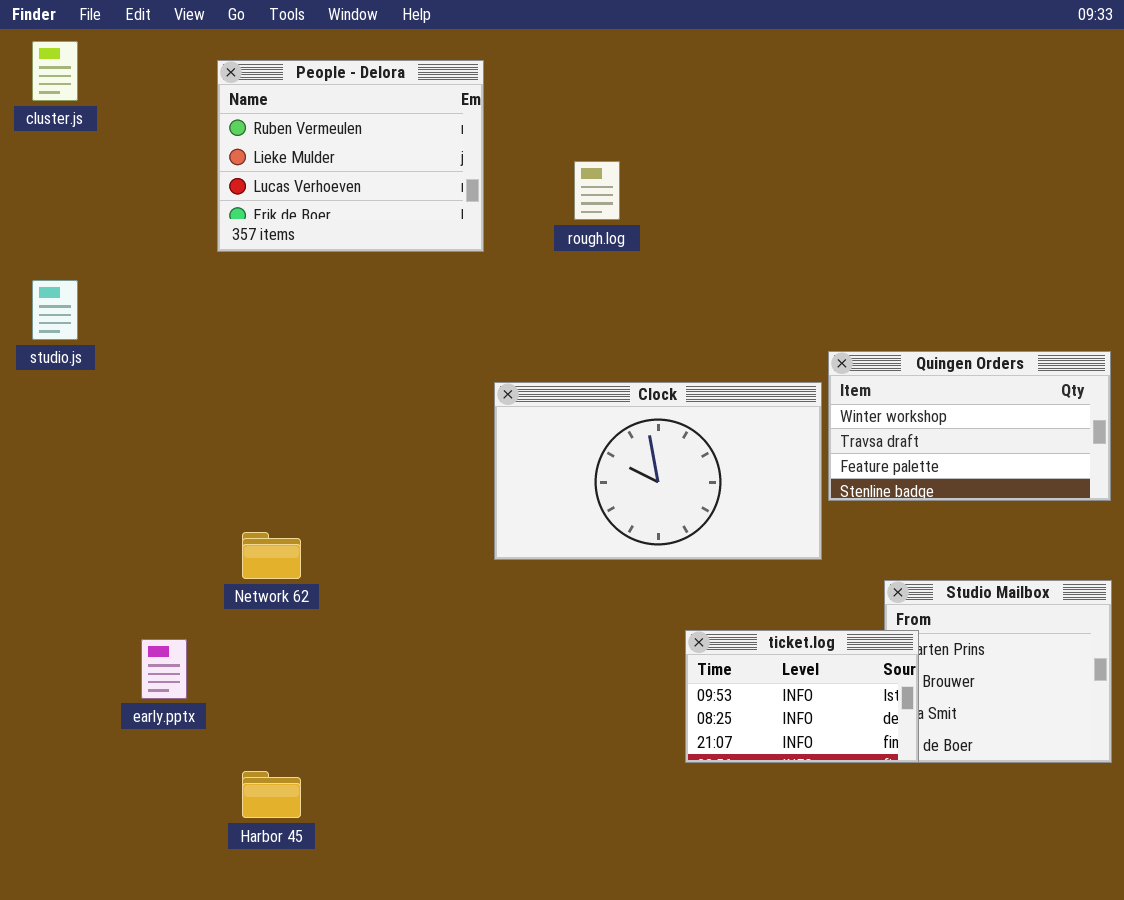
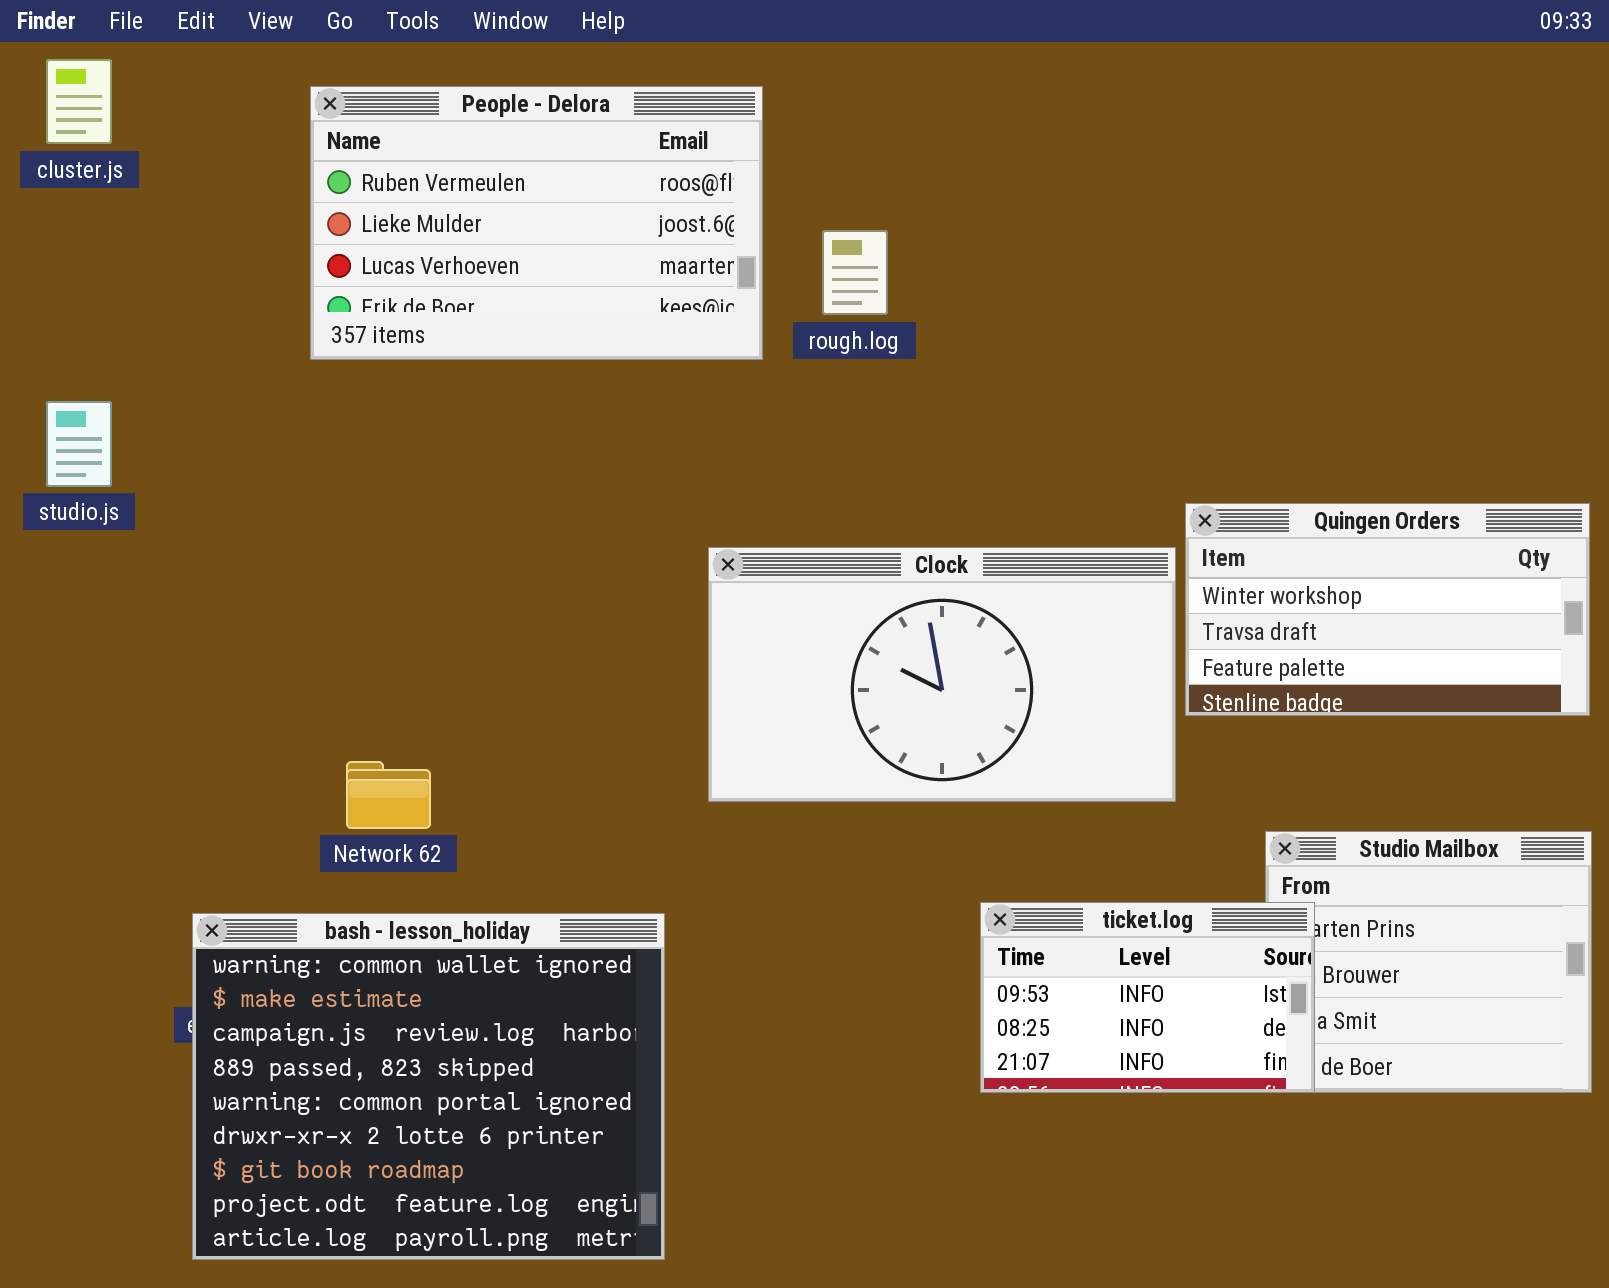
People - Delora: [217,60,484,252] -> [310,86,763,360], resized
bash - lesson_holiday: none -> [192,913,665,1260], opened

